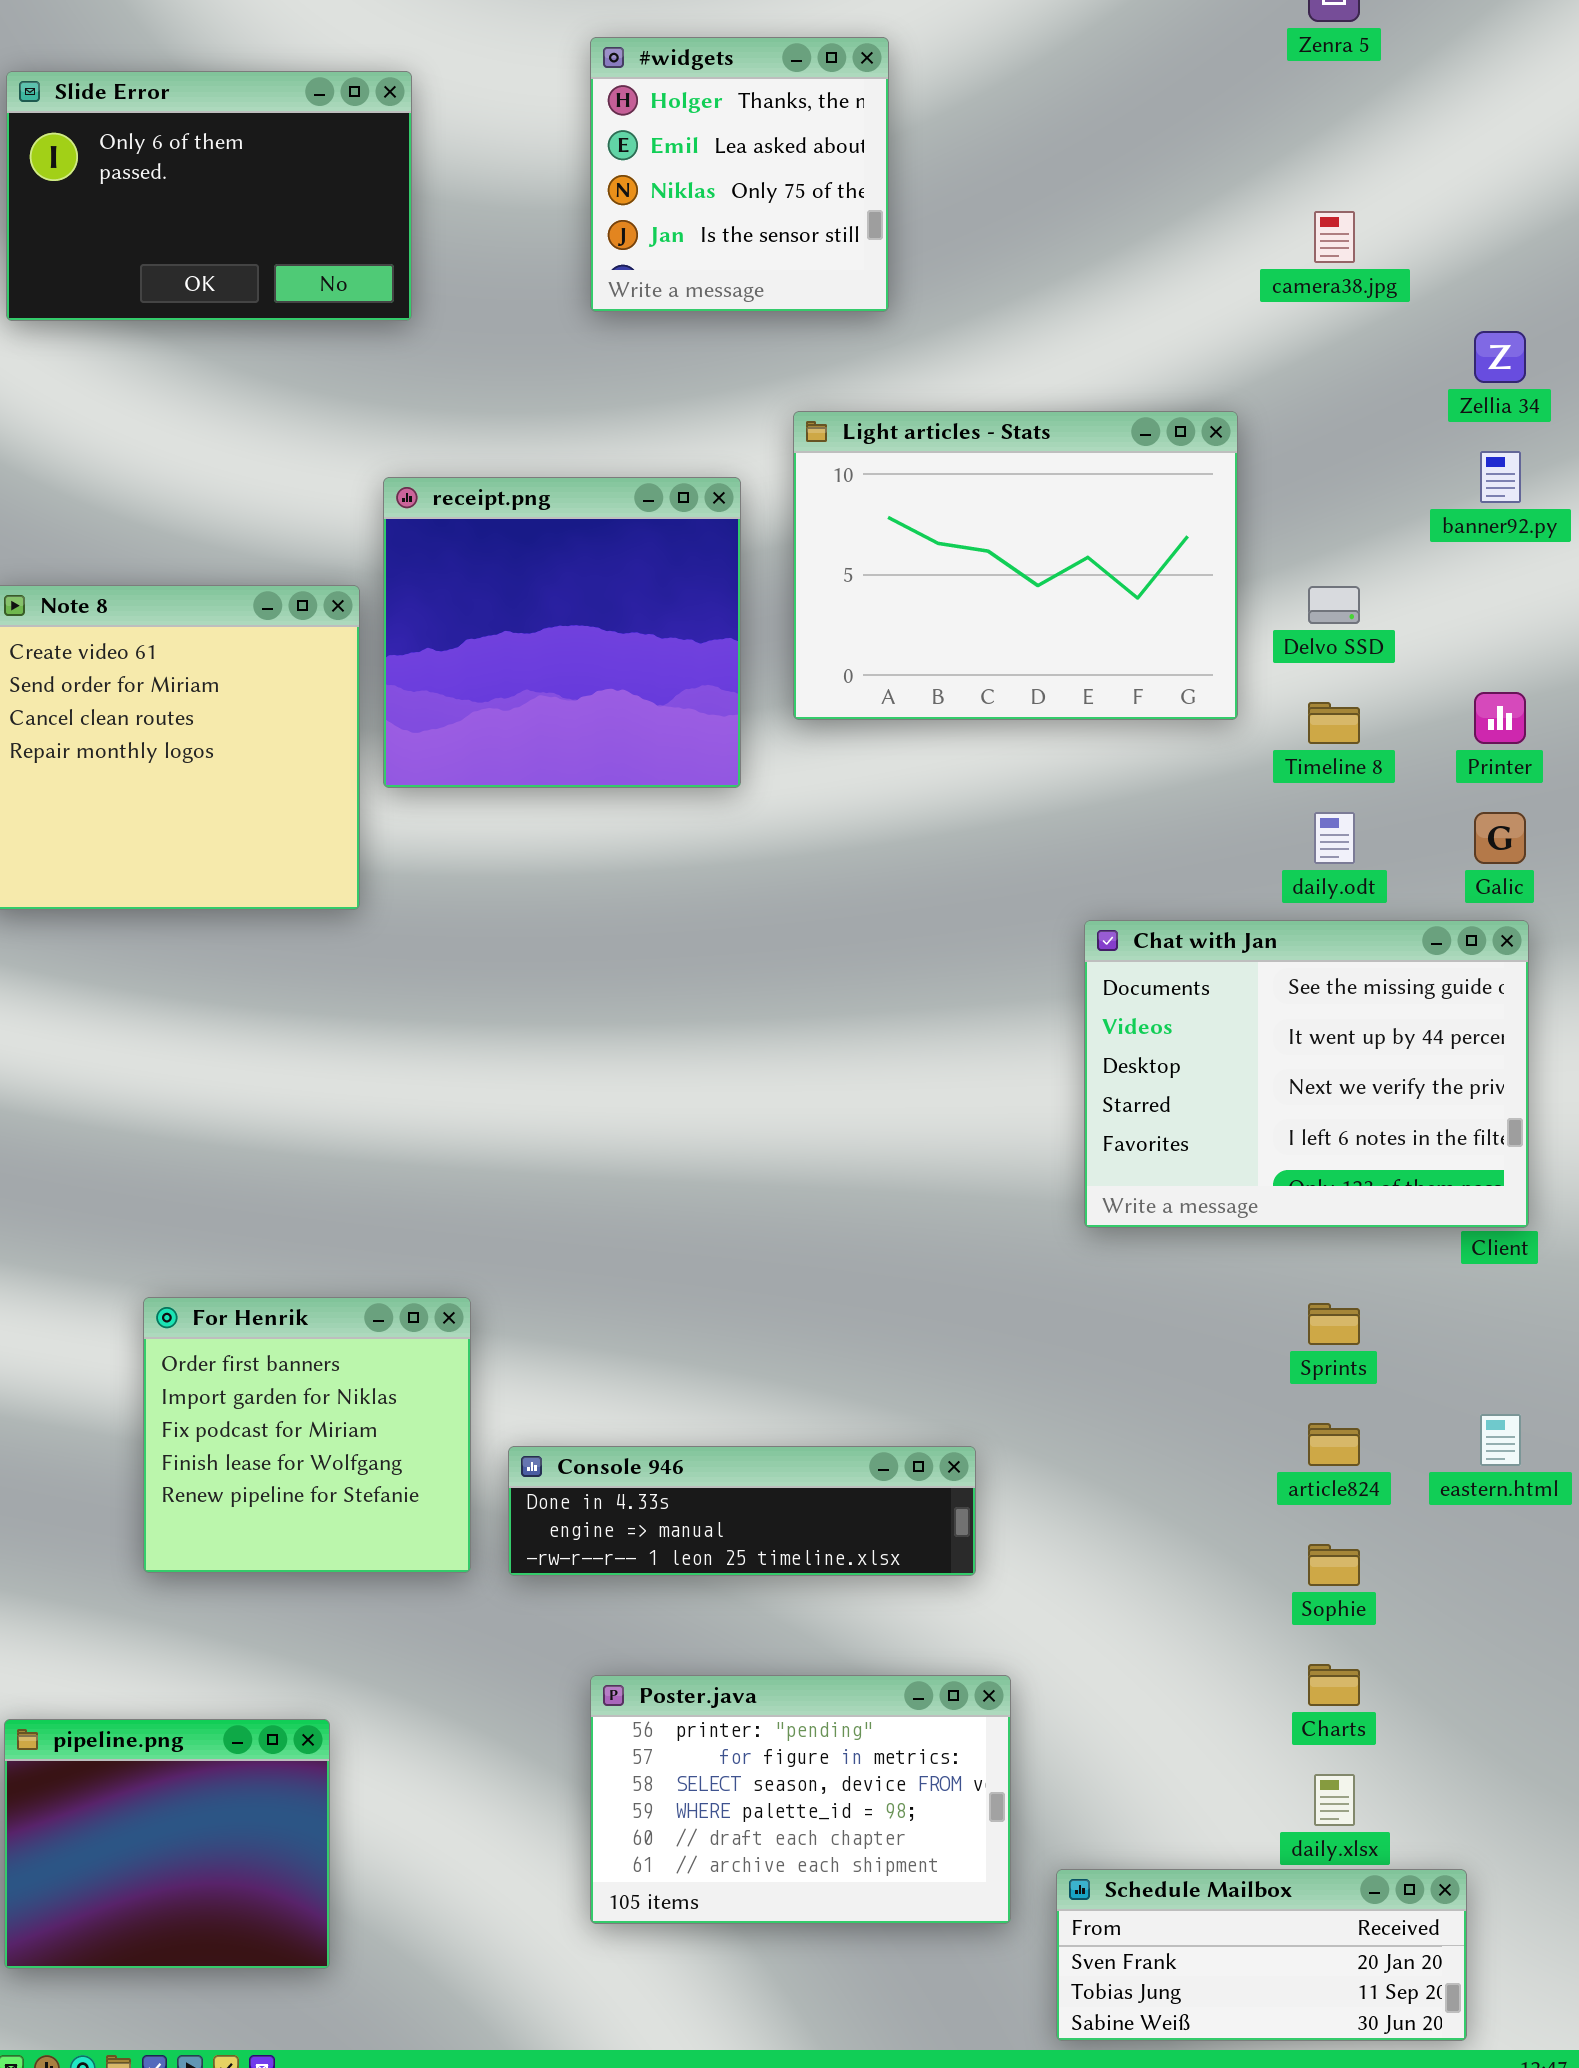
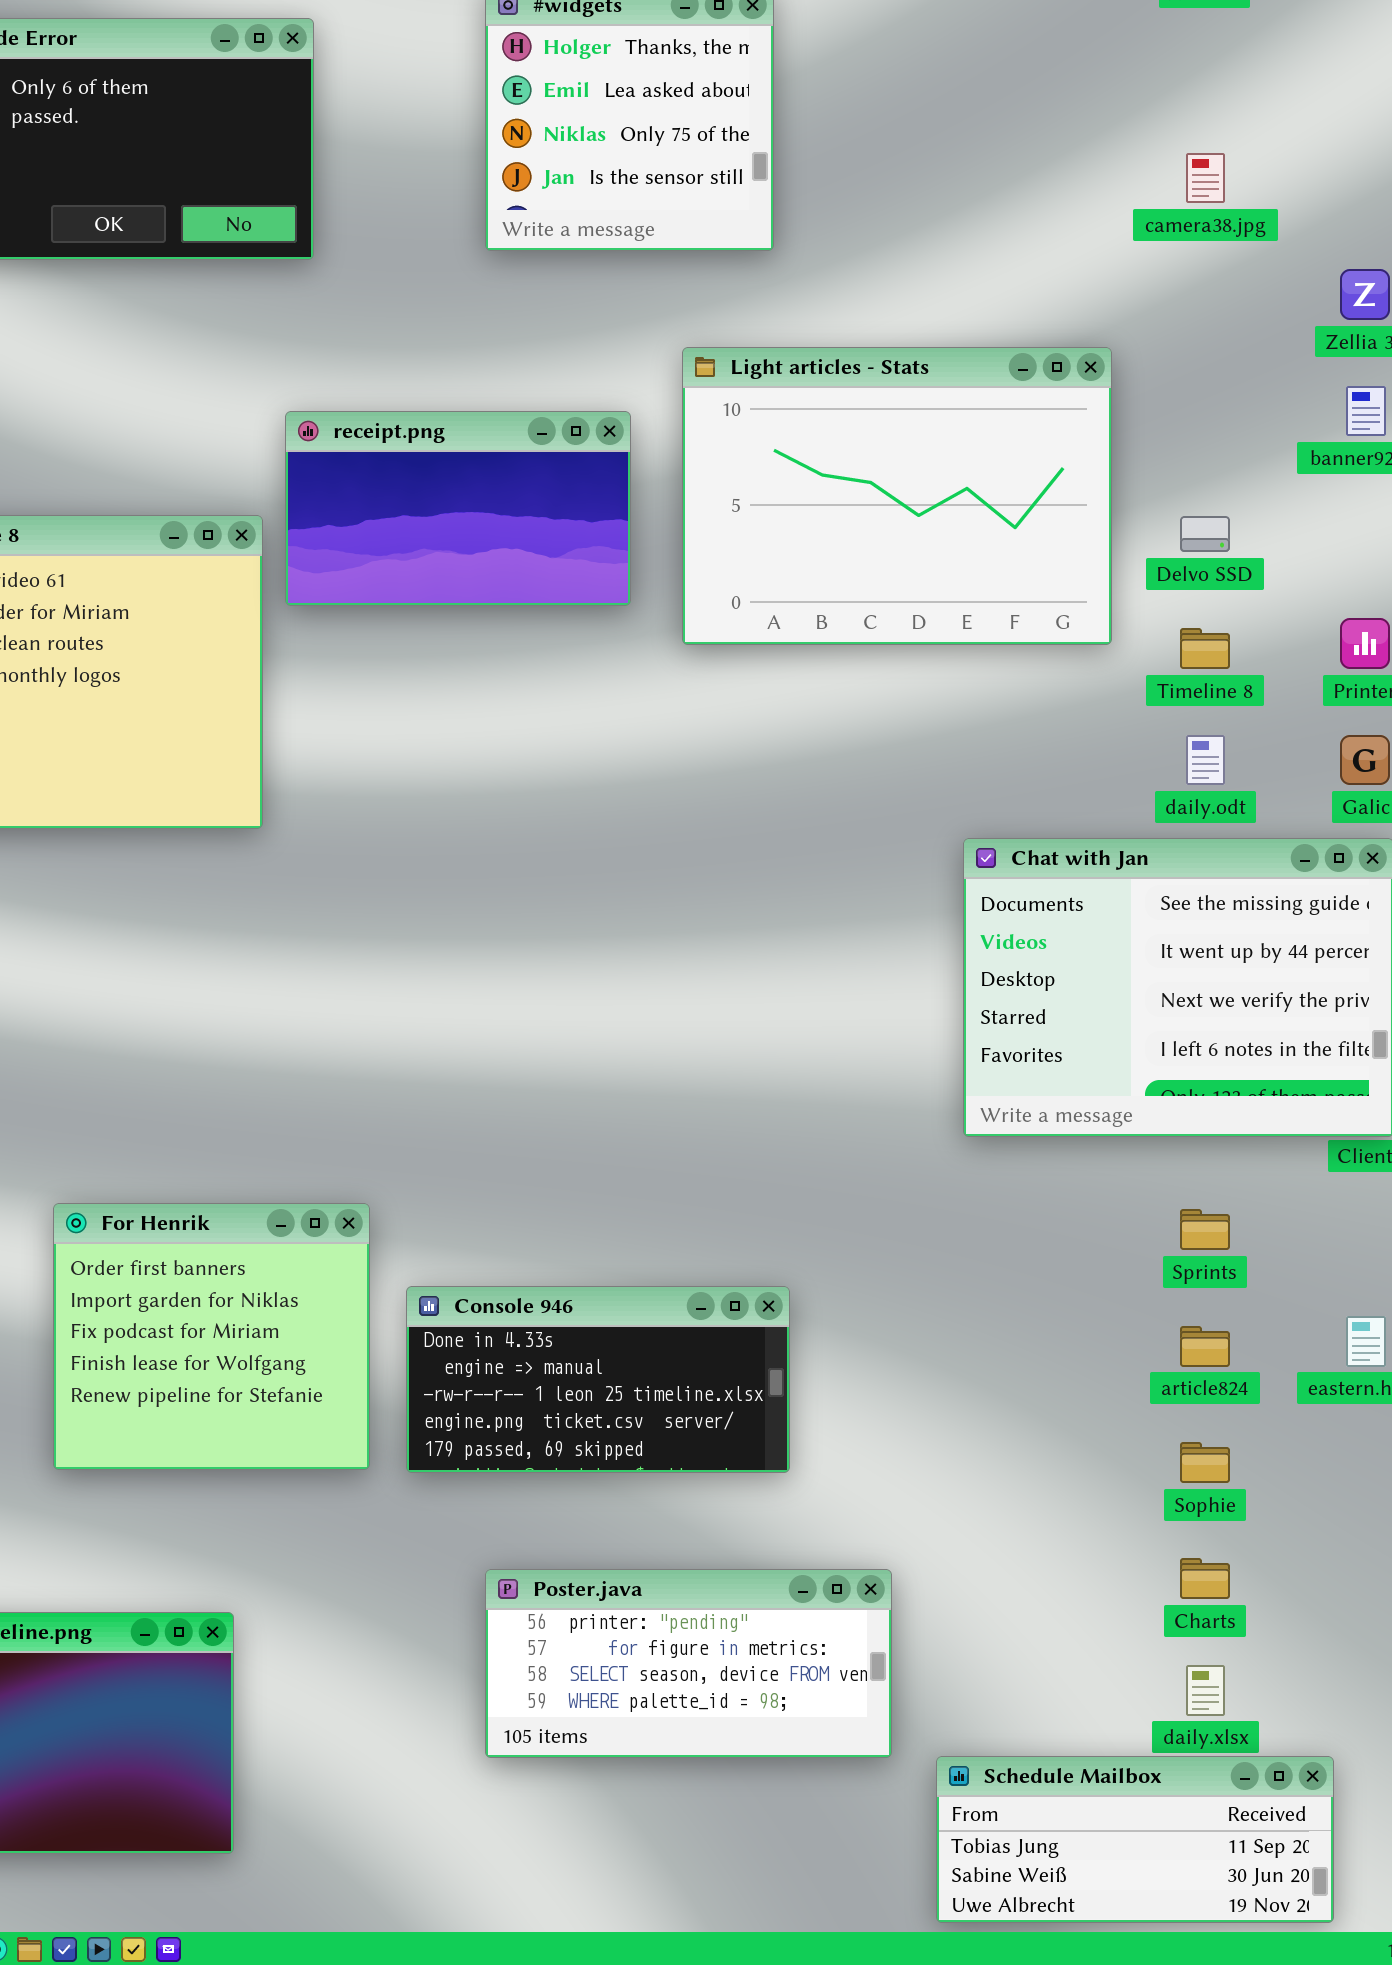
receipt.png: [383,477,741,788] -> [285,411,631,606], resized
Console 946: [508,1446,976,1576] -> [406,1286,790,1473], resized
Poster.java: [590,1675,1011,1924] -> [485,1569,892,1758], resized
Schedule Mailbox: [1056,1869,1467,2041] -> [936,1756,1334,1923], scrolled down 1 row

